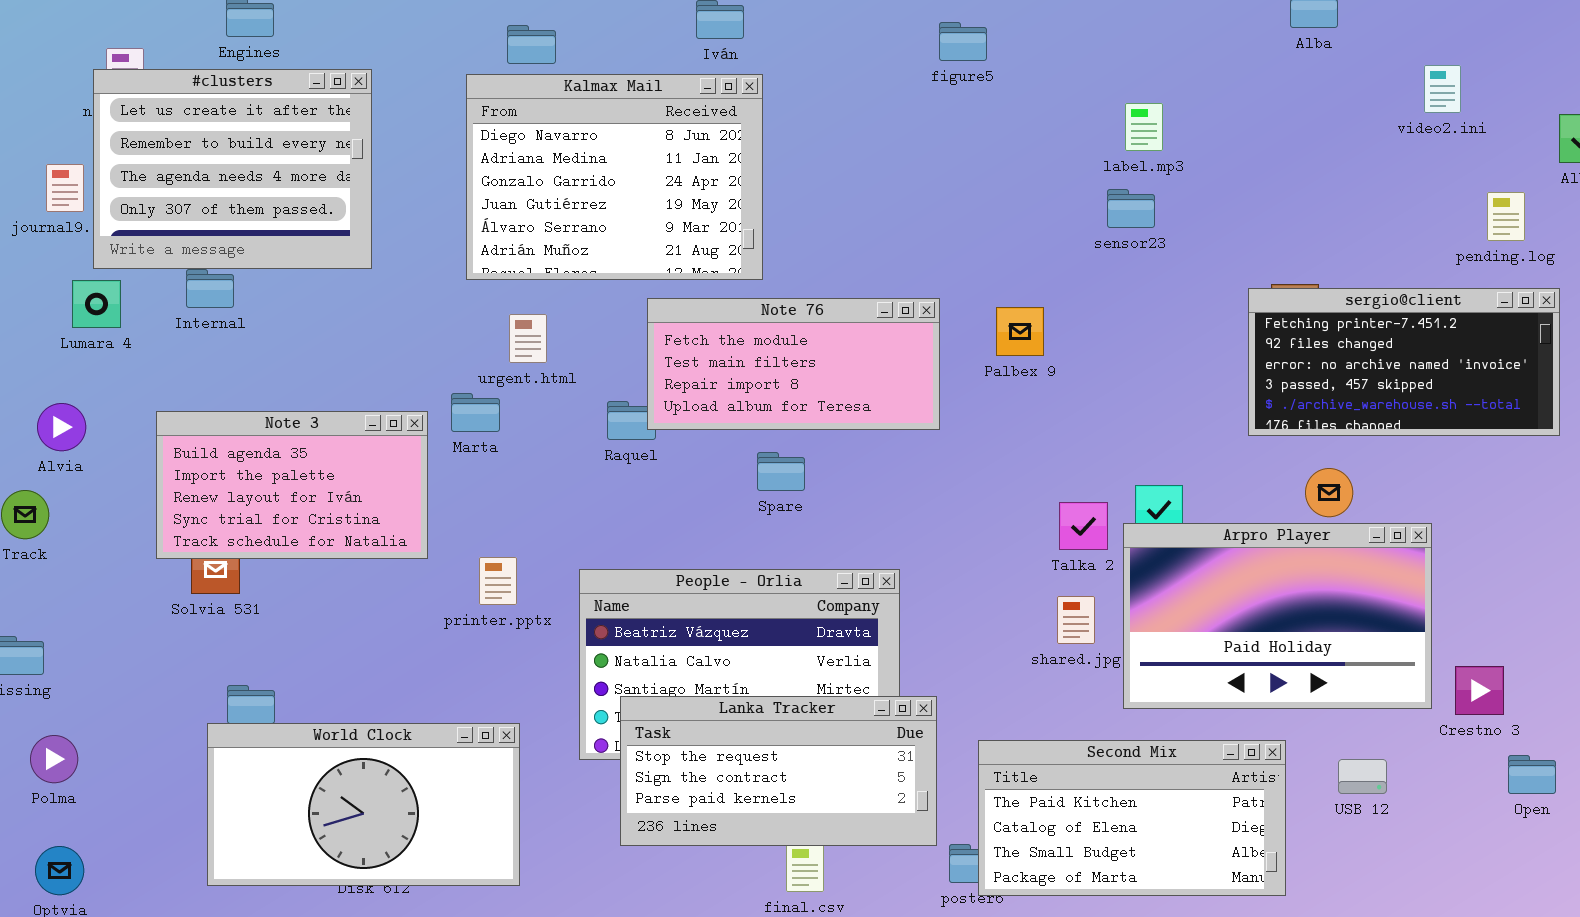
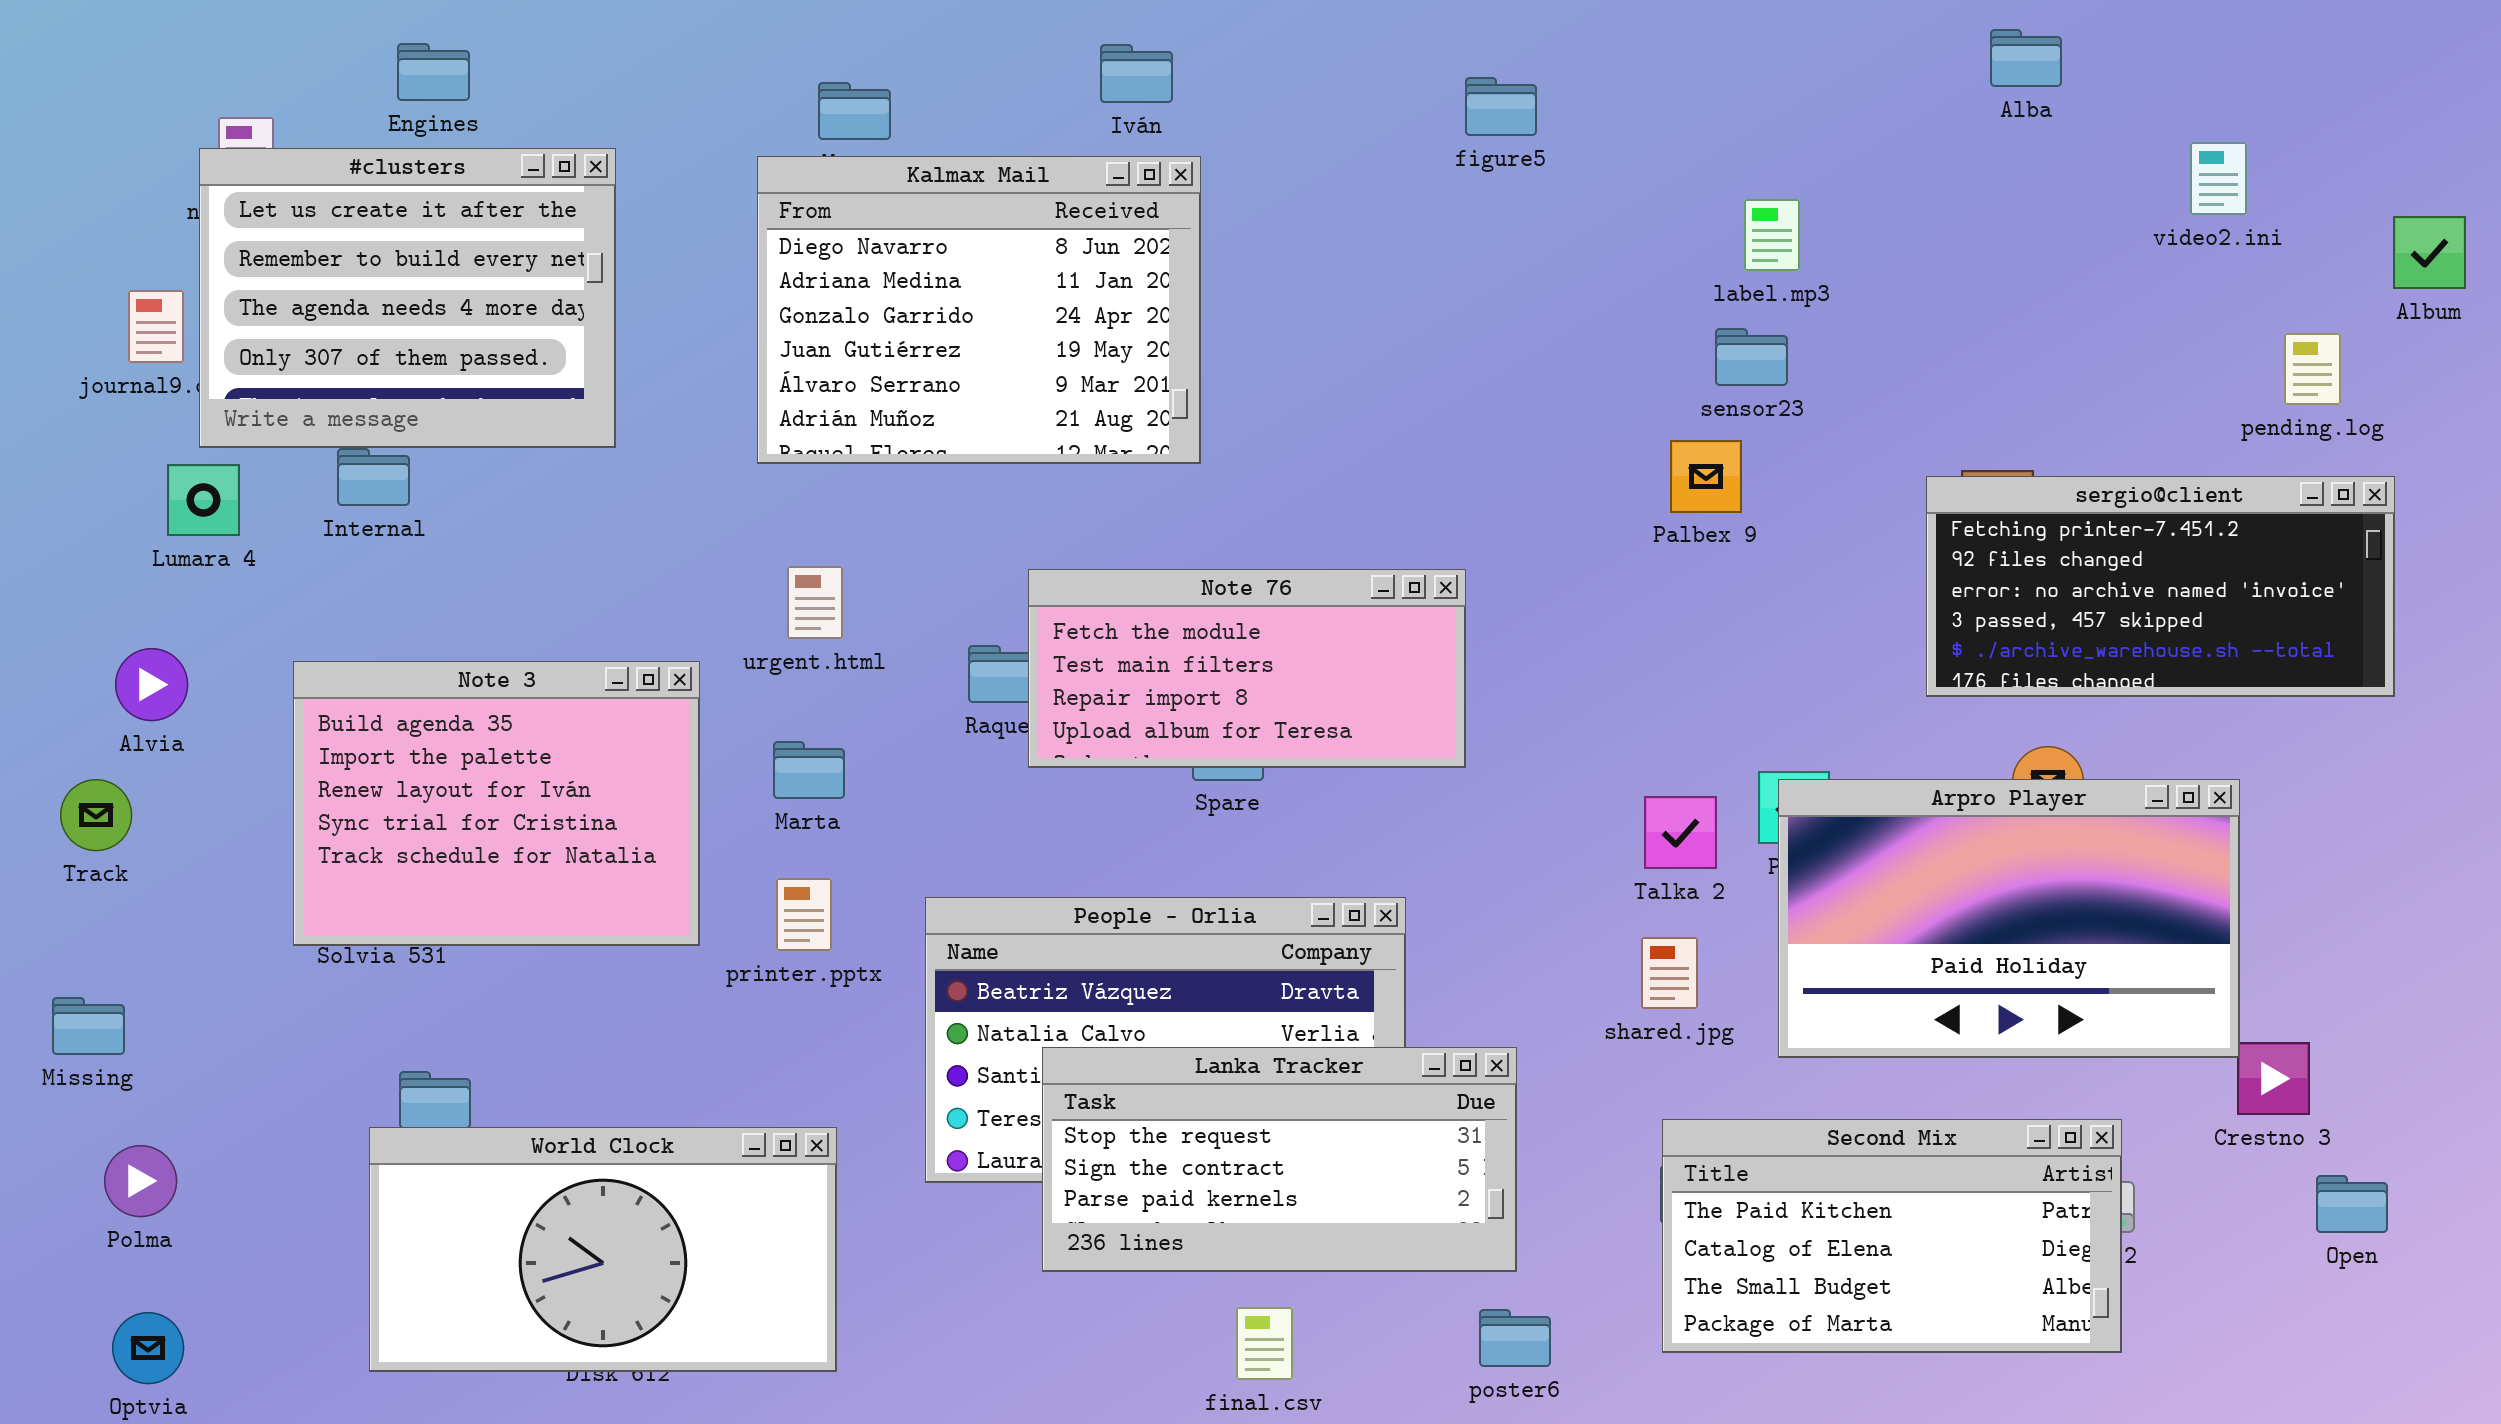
Note 76: [647,298,940,430] -> [1028,569,1466,768], moved
Palbex 9: [996,307,1044,356] -> [1670,440,1742,513], moved
urgent.html: [509,314,547,363] -> [787,566,843,639], moved
Marta: [451,393,500,432] -> [773,741,845,799], moved
Note 3: [156,411,428,559] -> [293,661,700,946], resized
Arpro Player: [1123,523,1432,709] -> [1778,779,2240,1058], moved
Lanka Tracker: [620,696,937,846] -> [1042,1047,1517,1272], moved
Second Mix: [978,740,1286,896] -> [1662,1119,2122,1353], moved

